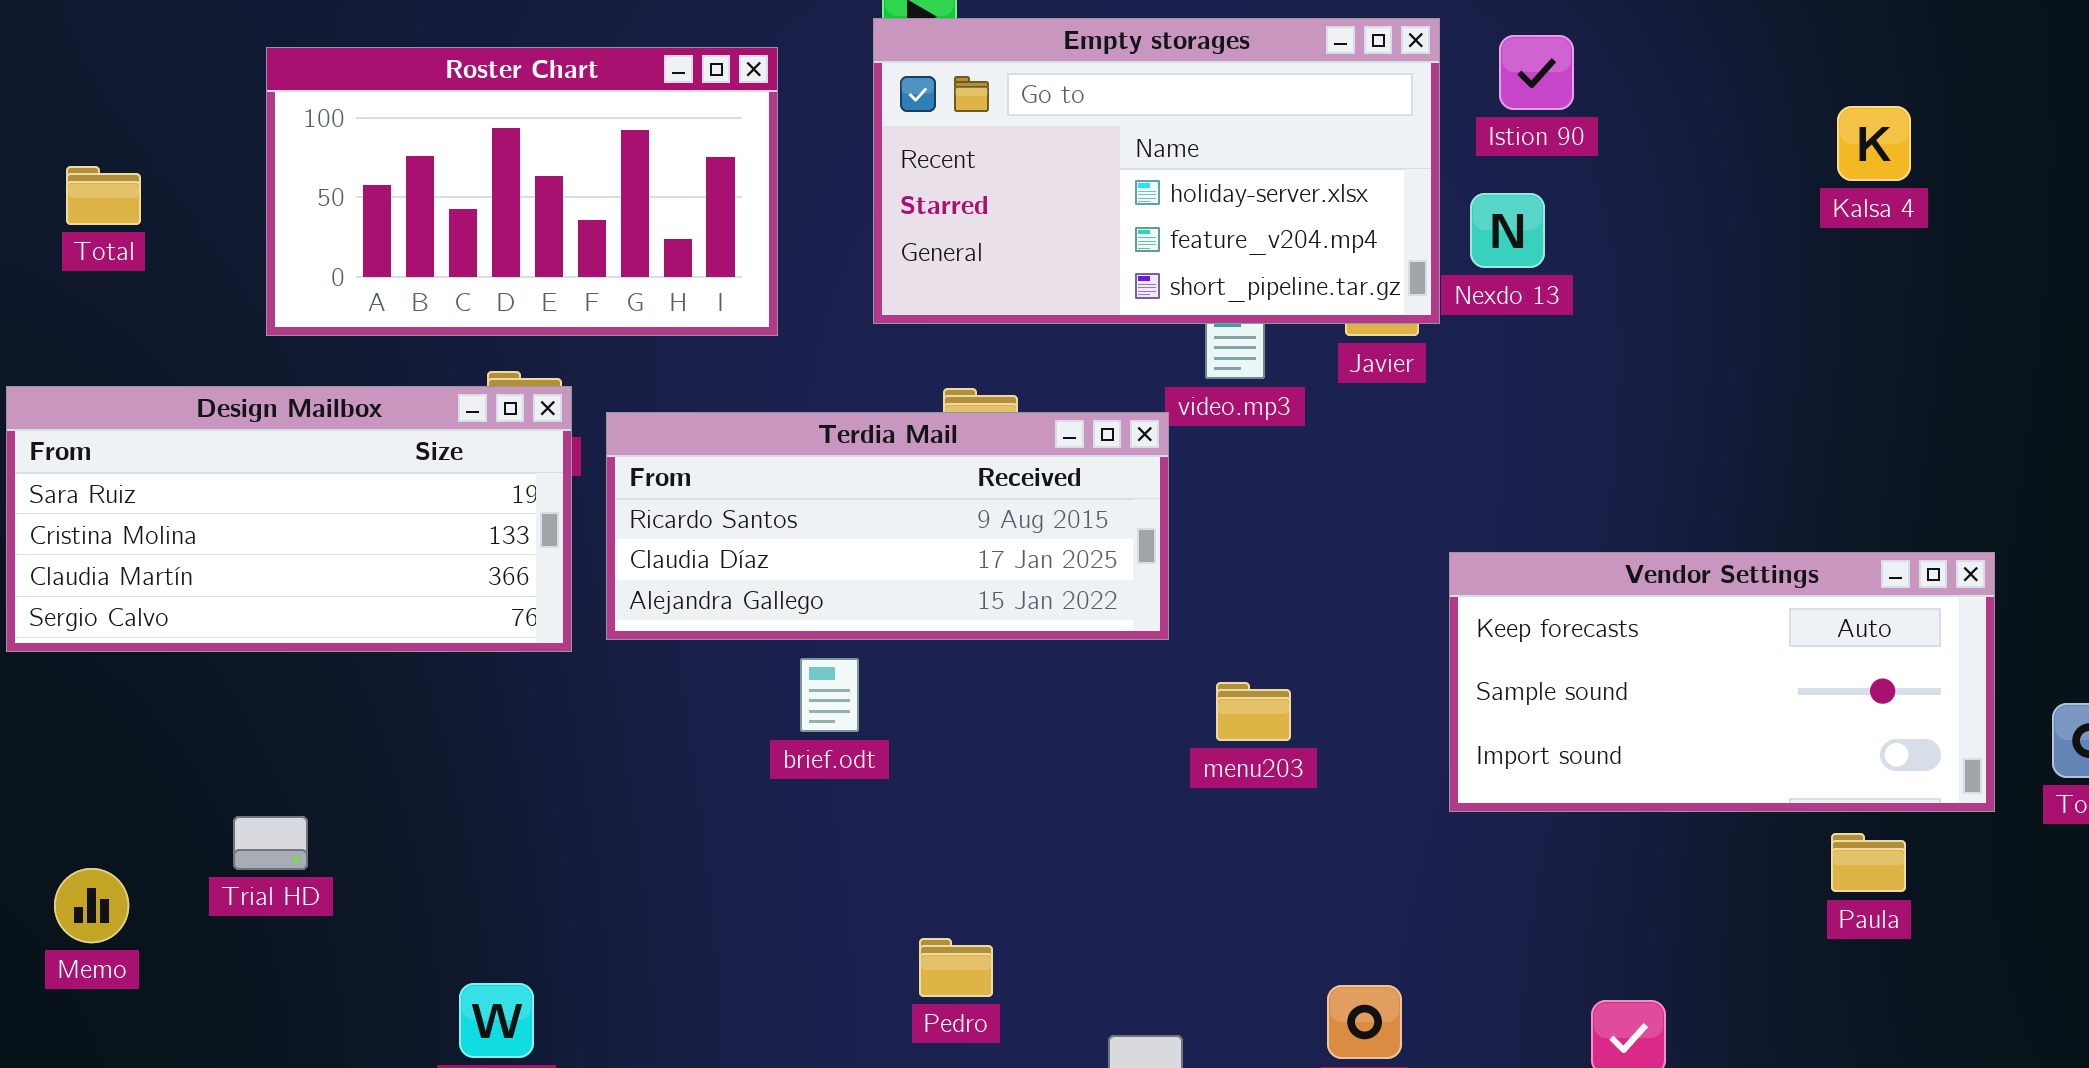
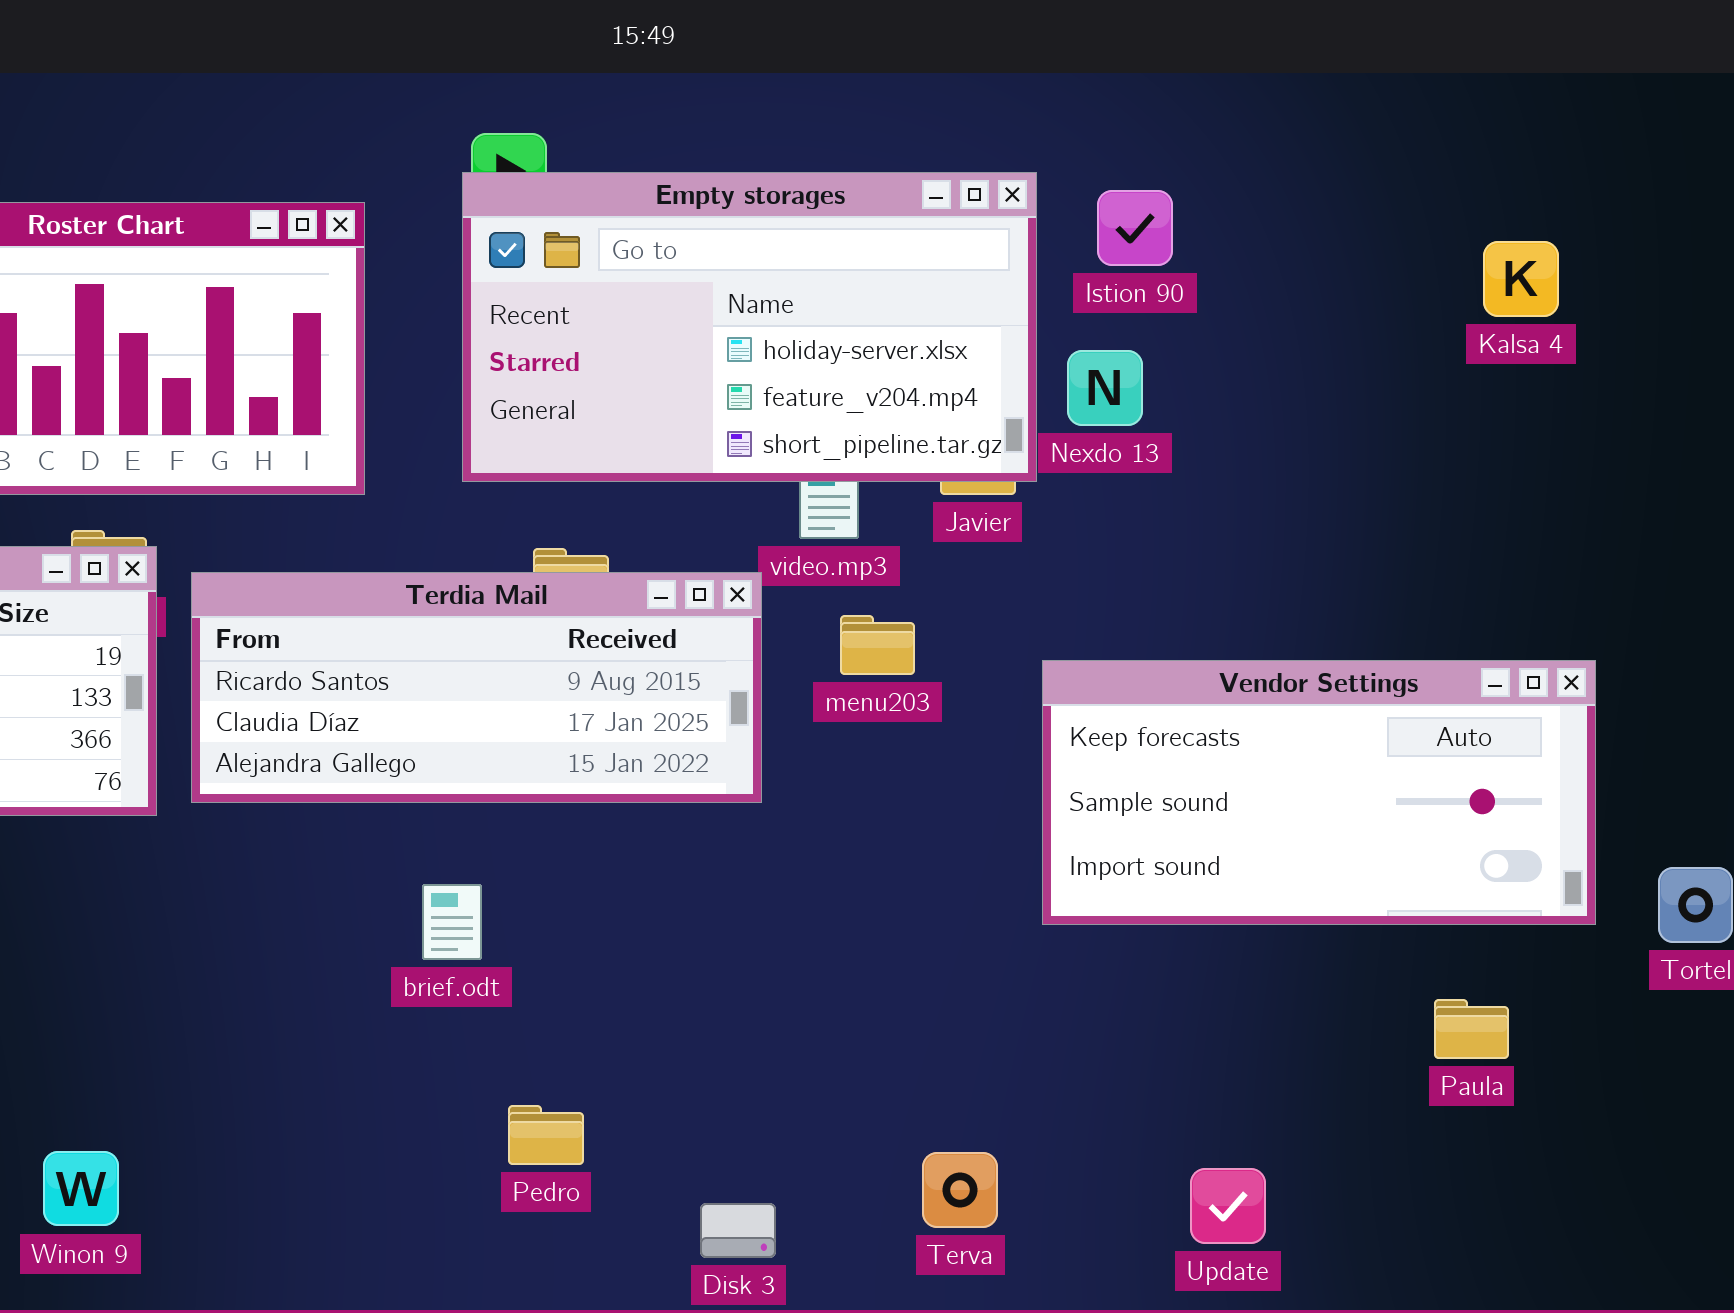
Kalsa 4: [1837,106,1911,181] -> [1483,241,1559,317], moved
Vendor Settings: [1449,552,1995,812] -> [1042,660,1596,925], moved
brief.odt: [800,658,859,732] -> [422,884,482,960], moved
menu203: [1216,682,1291,741] -> [840,615,915,675], moved

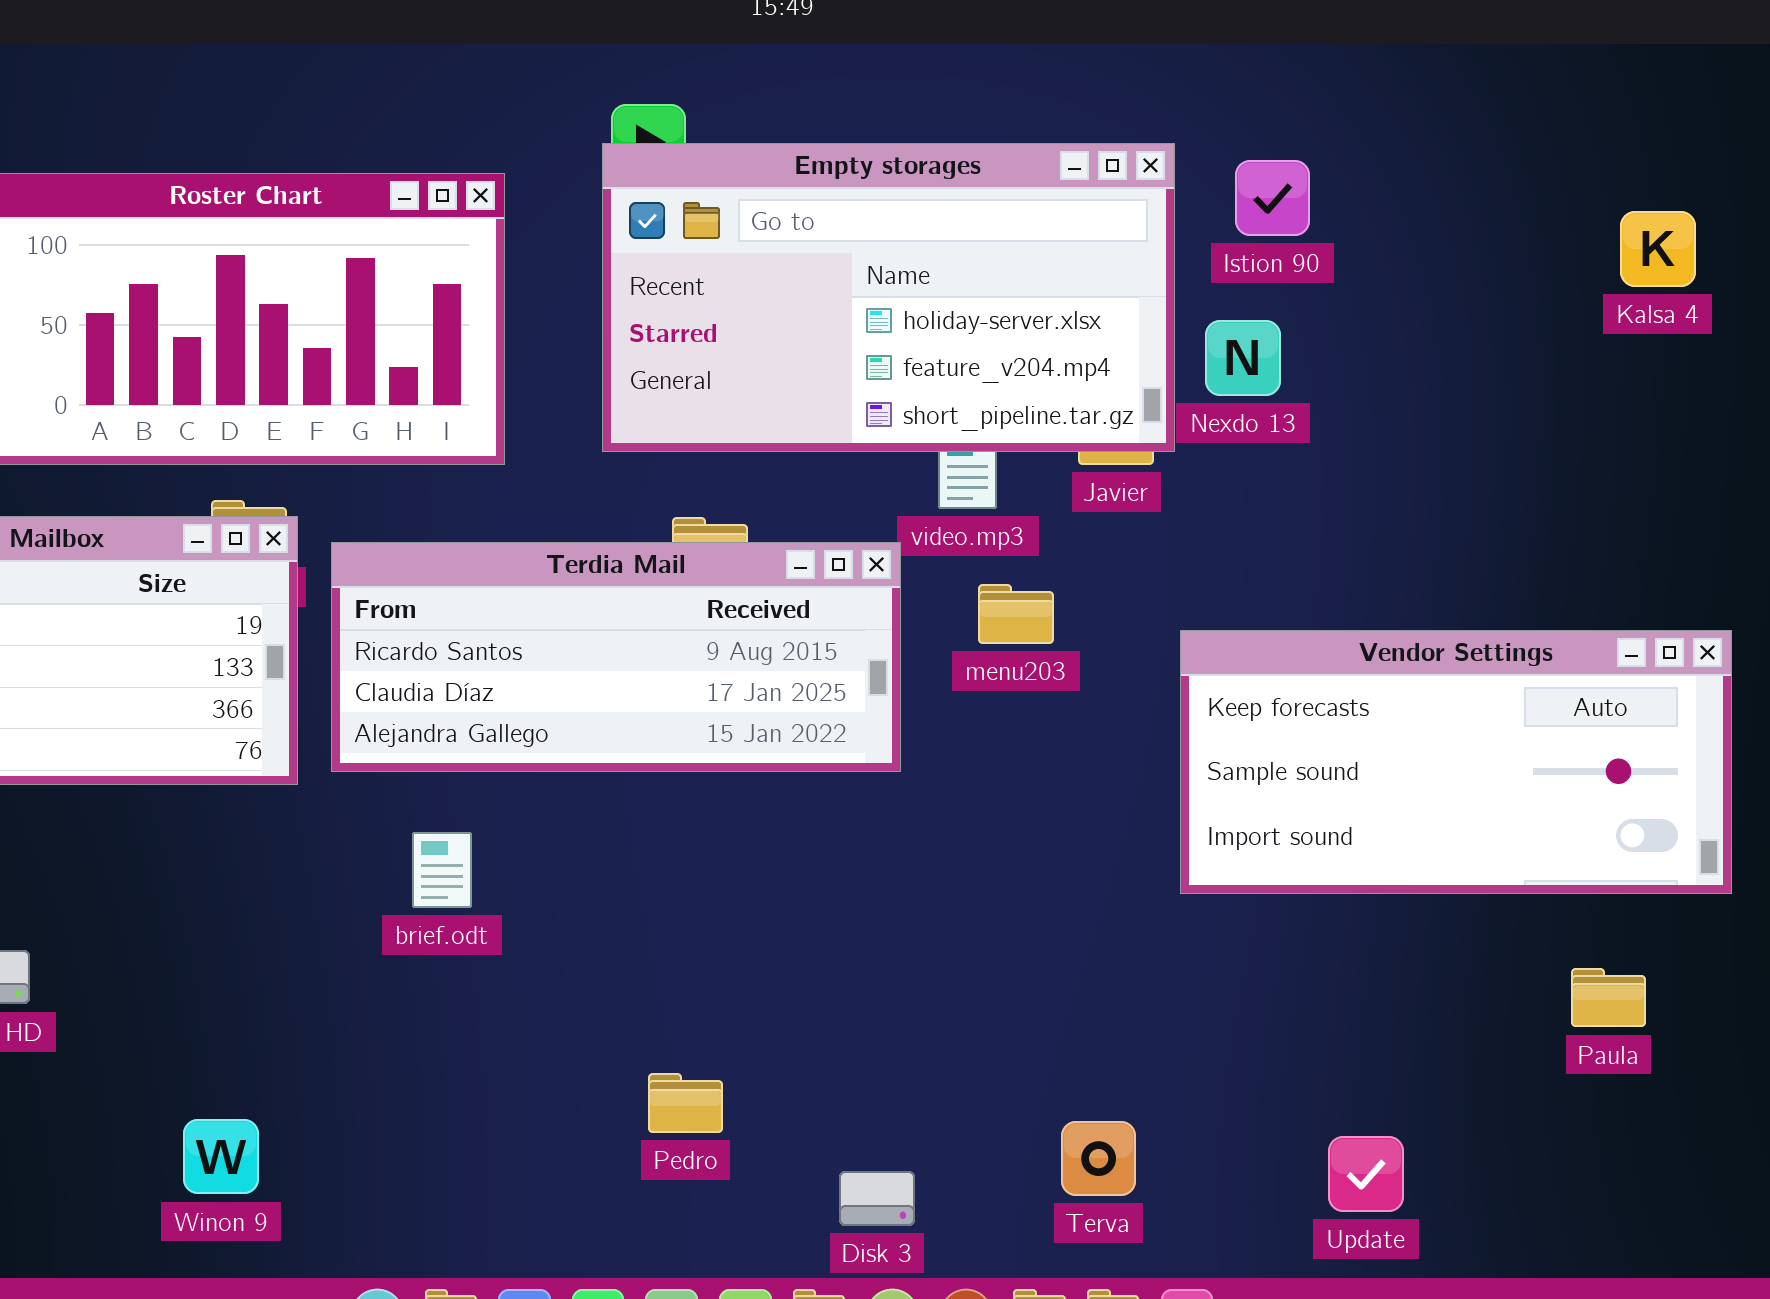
brief.odt: [422,884,482,960] -> [412,832,472,908], moved

